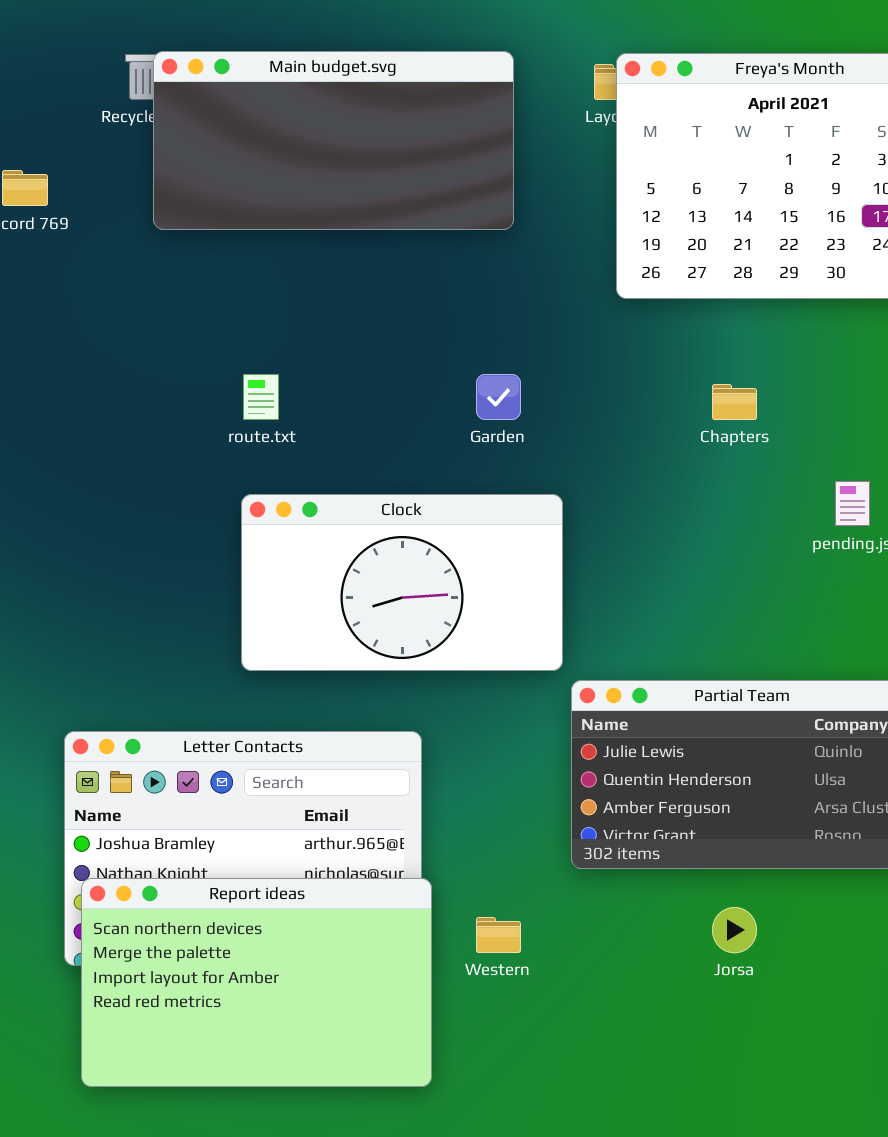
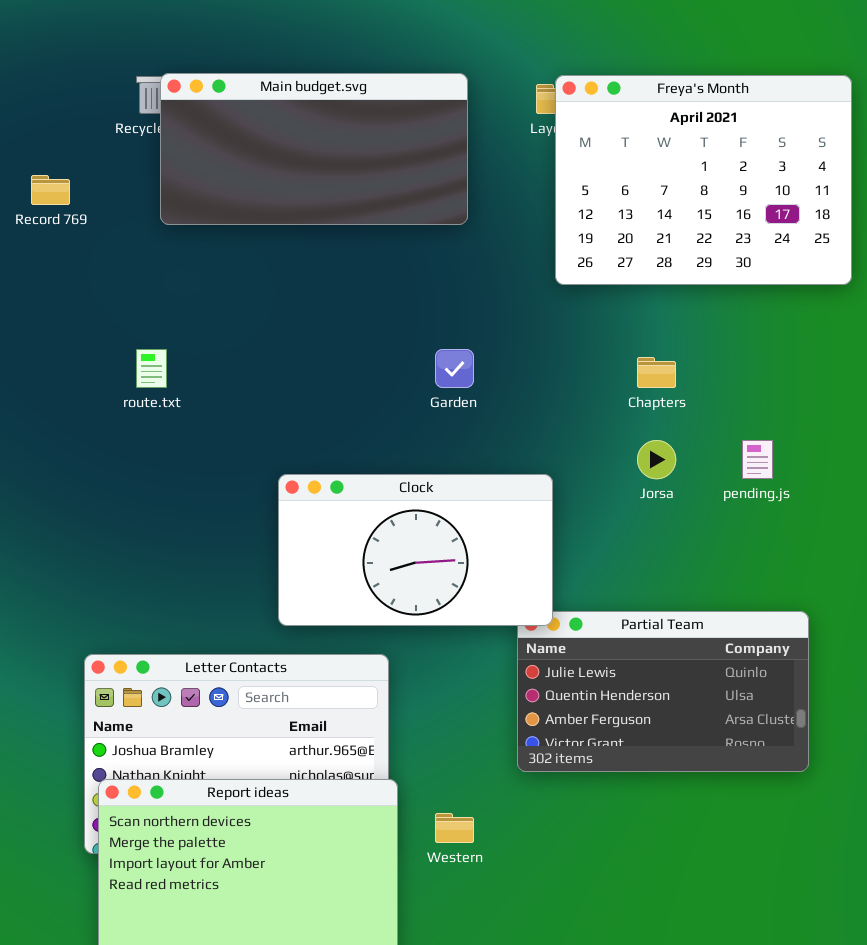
route.txt: [243,374,279,420] -> [136,349,167,388], moved
Clock: [241,494,563,671] -> [278,474,553,626], moved
Jorsa: [712,907,757,953] -> [637,440,676,479], moved

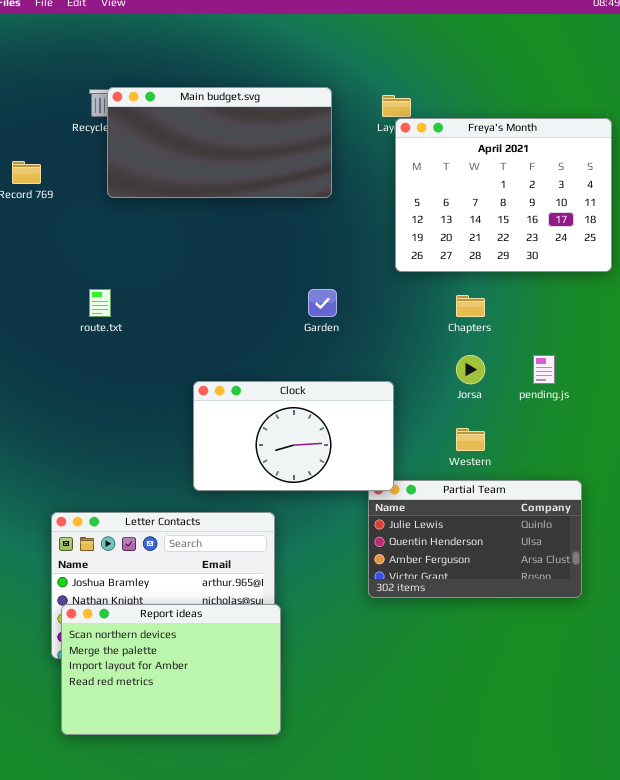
Freya's Month: [555,75,852,285] -> [395,118,612,272], moved
Western: [435,813,474,843] -> [456,428,485,451], moved

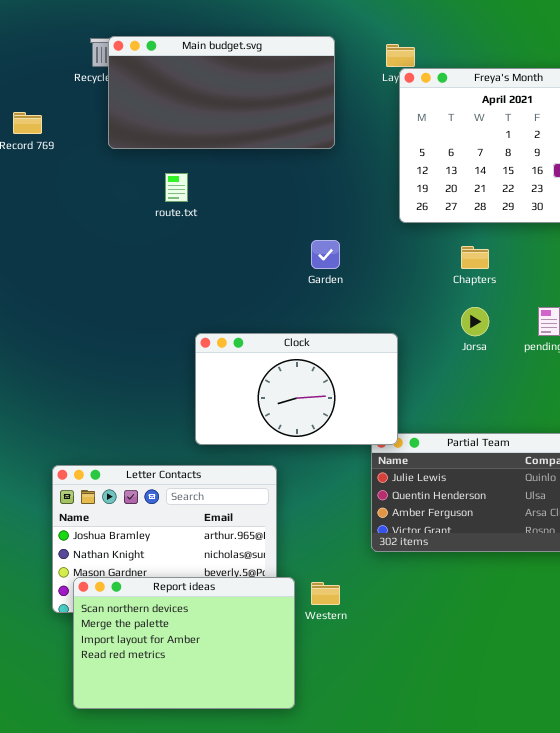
route.txt: [89,289,111,317] -> [165,173,188,202], moved
Western: [456,428,485,451] -> [311,582,340,605], moved
Report ideas: [61,604,281,735] -> [73,577,295,709], moved

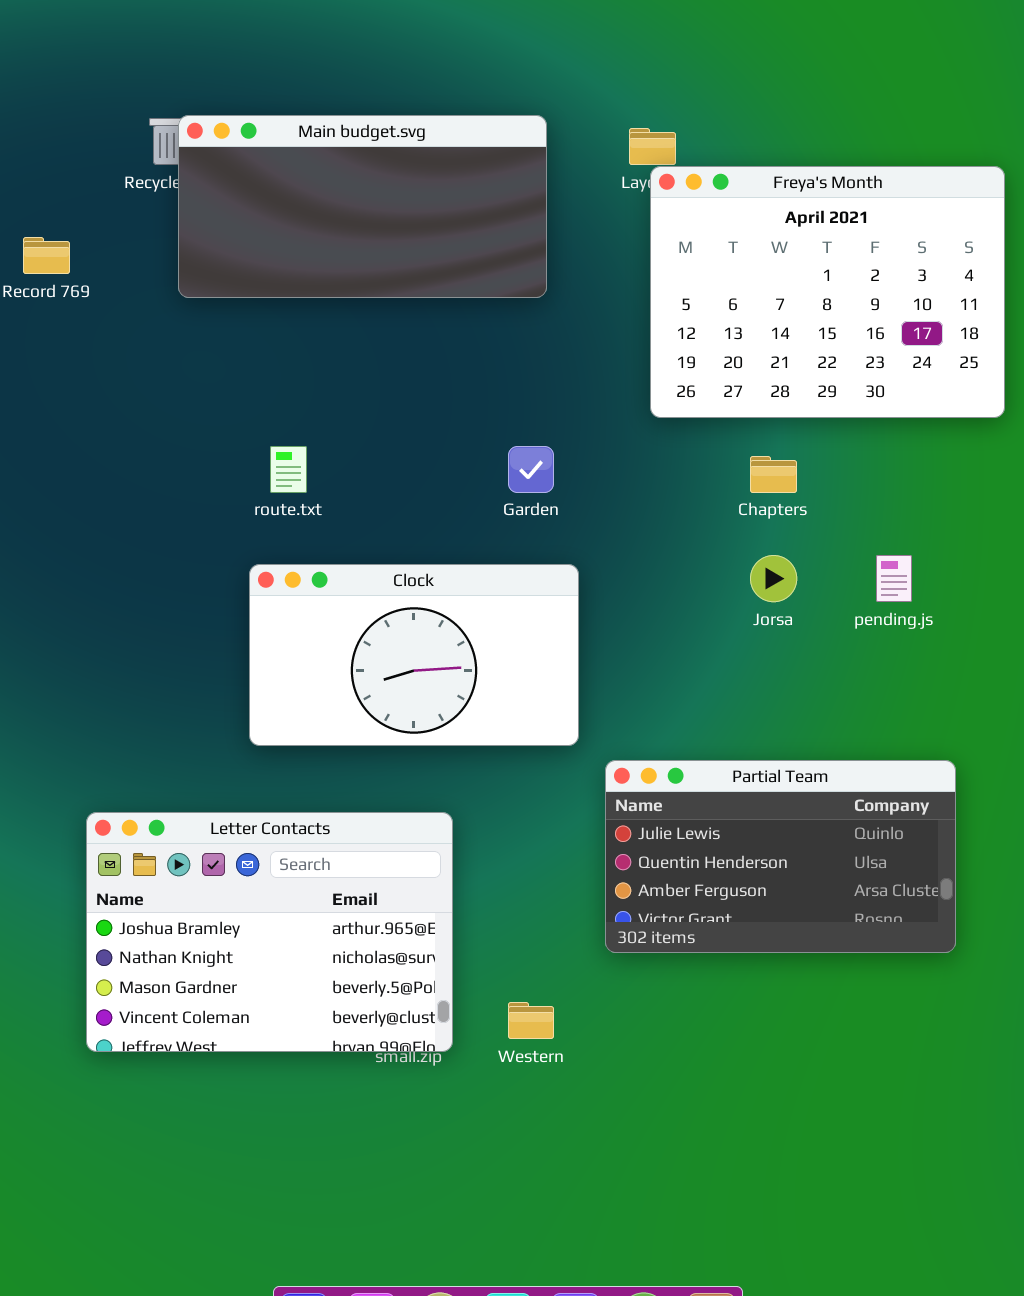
route.txt: [165,173,188,202] -> [270,446,307,493], moved
Clock: [195,333,398,445] -> [249,564,579,746], moved
Report ideas: [73,577,295,709] -> none, closed

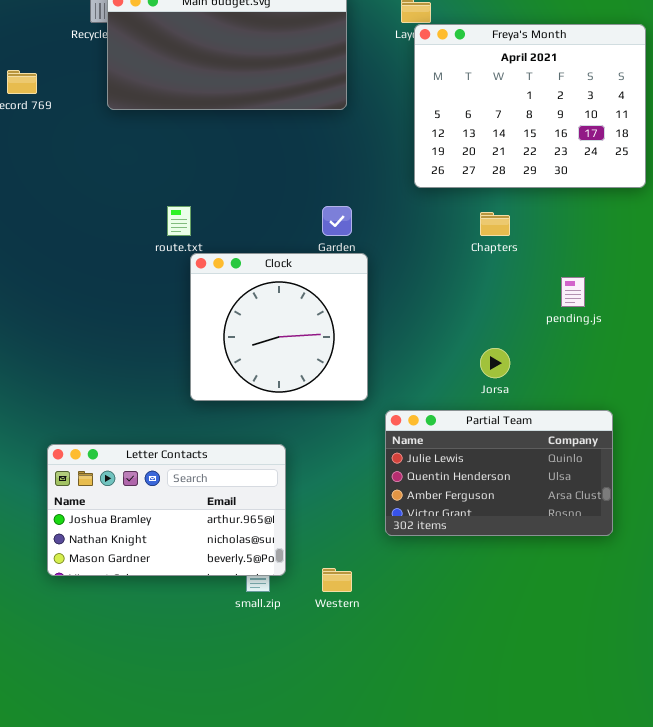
Jorsa: [750,555,797,602] -> [480,348,510,378], moved
Clock: [249,564,579,746] -> [190,253,368,401], resized
Letter Contacts: [86,812,453,1052] -> [47,444,286,576], resized

